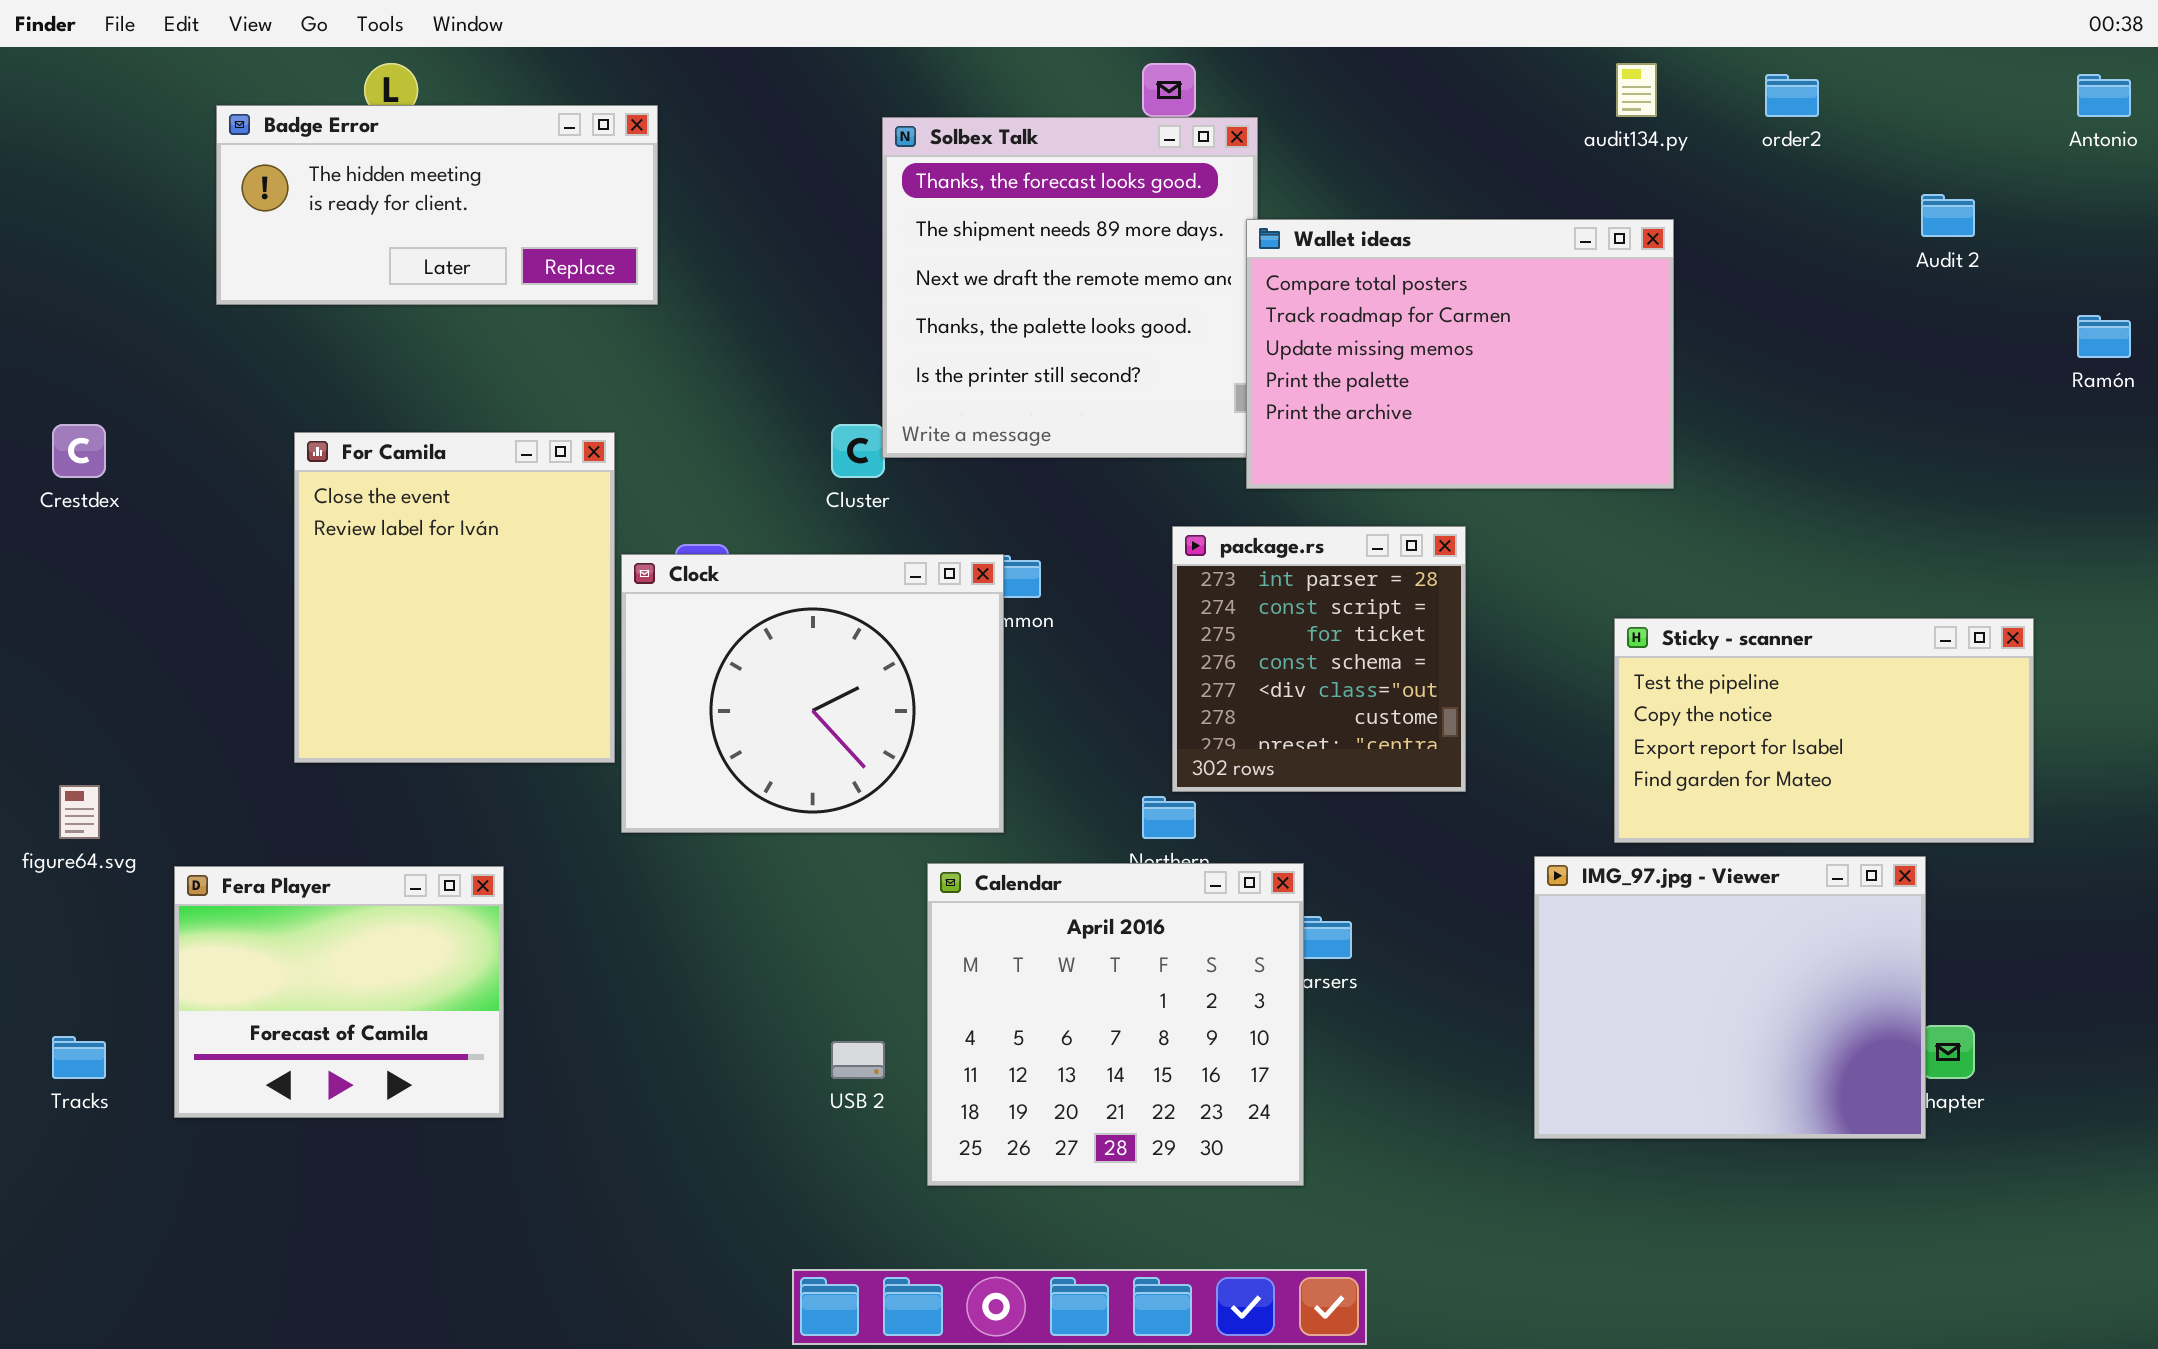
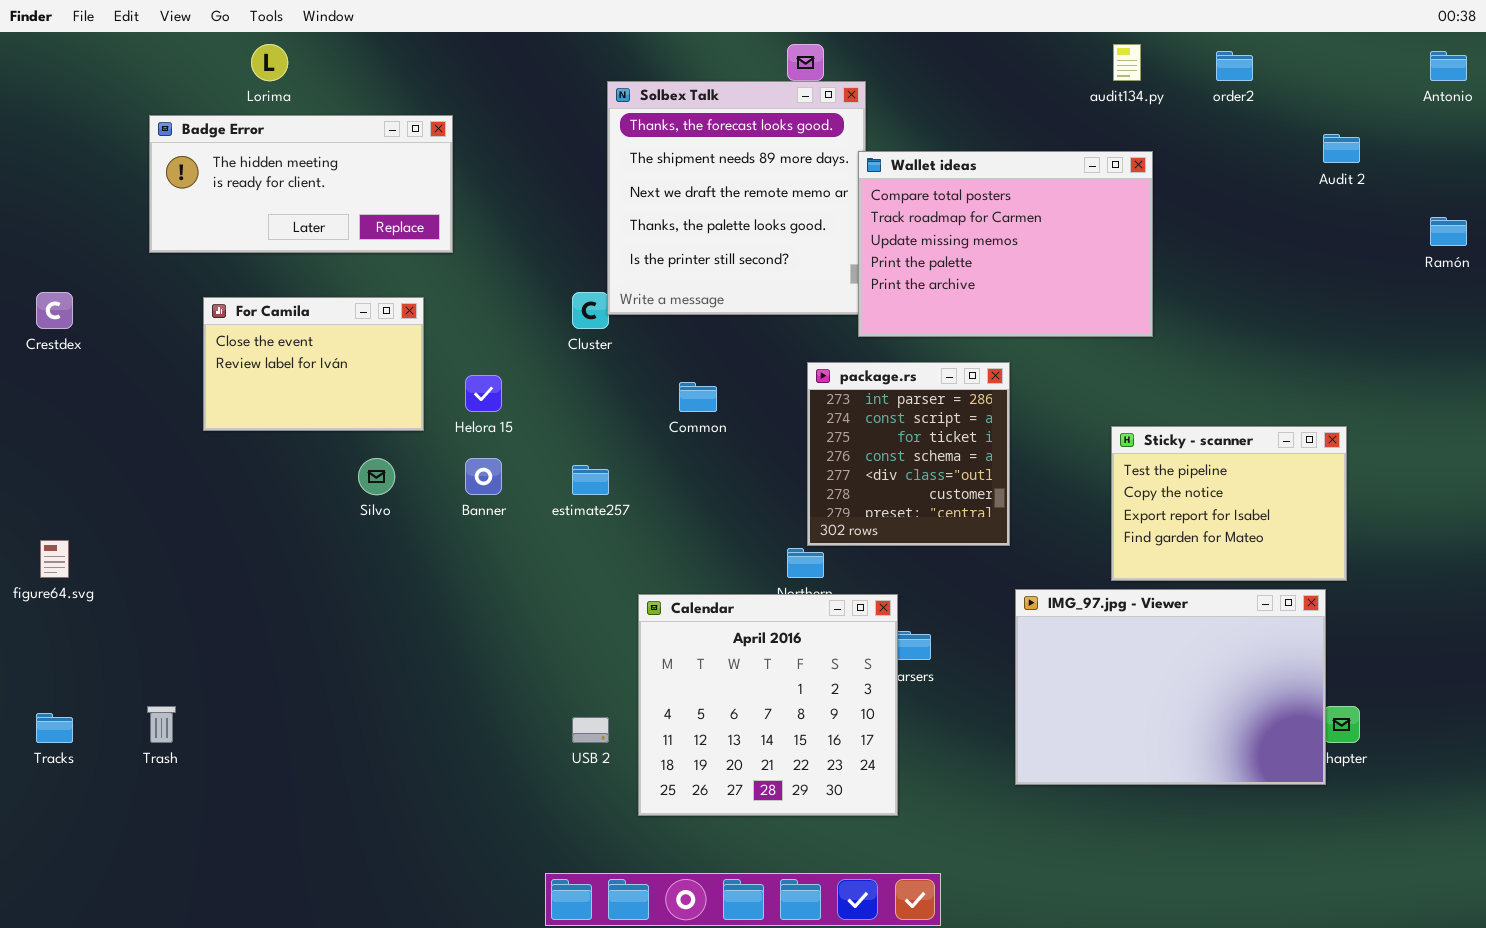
Badge Error: [216,105,658,305] -> [149,115,453,253], moved
For Camila: [294,432,615,763] -> [203,297,424,431], resized
Clock: [621,554,1004,833] -> none, closed
Sticky - scanner: [1614,618,2034,843] -> [1111,426,1347,581], resized
IMG_97.jpg - Viewer: [1534,856,1926,1139] -> [1015,589,1326,785], resized
Fera Player: [174,866,504,1118] -> none, closed

